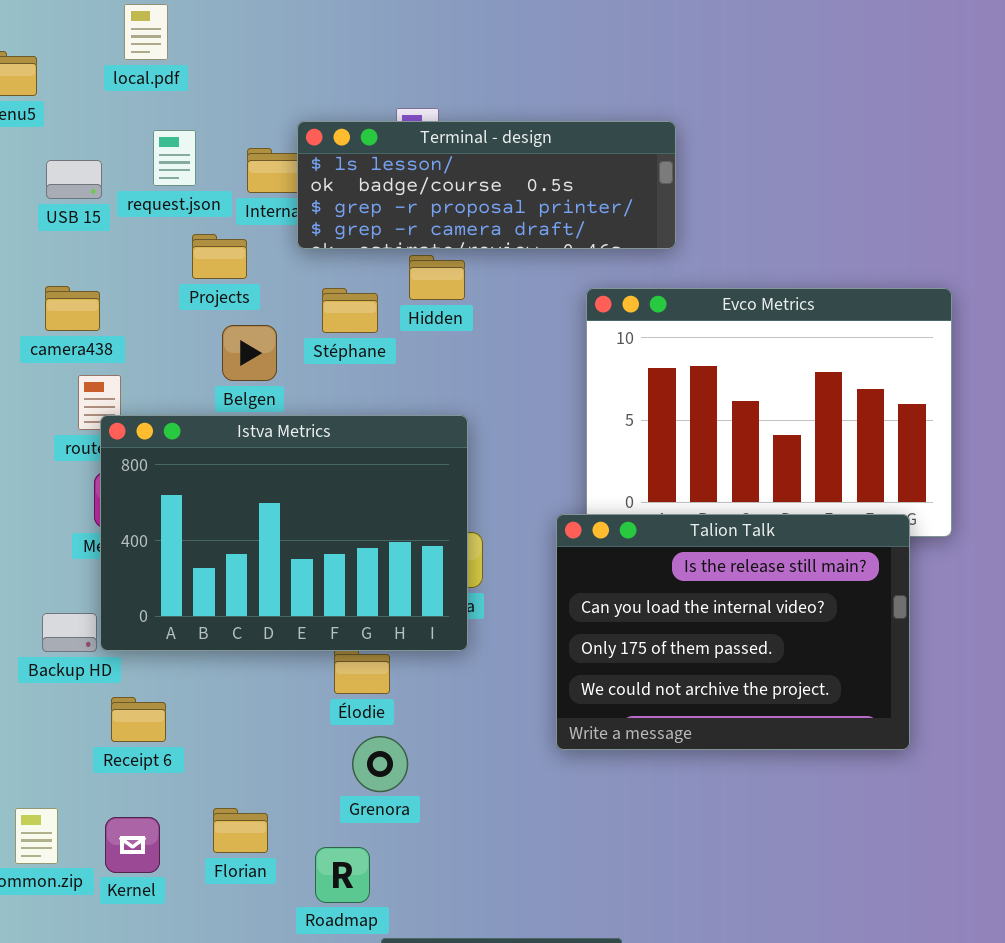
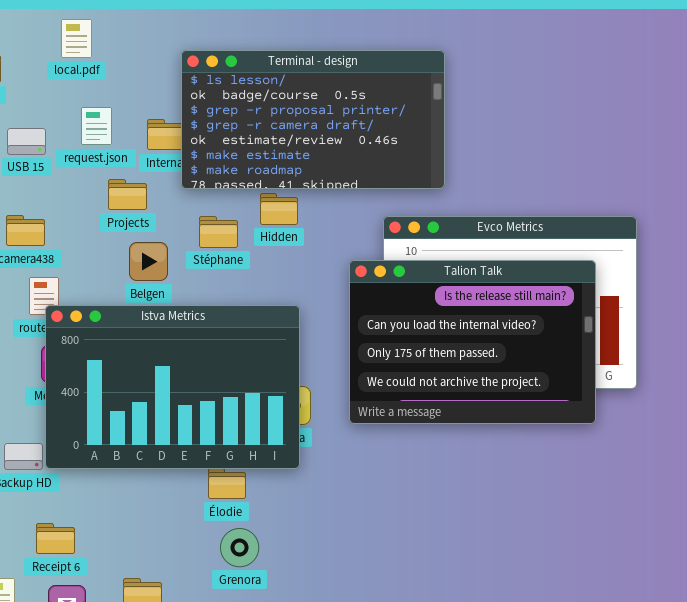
Terminal - design: [297,121,676,249] -> [181,50,445,189], resized
Talion Talk: [556,514,910,750] -> [349,260,596,424], moved
Receipt 6: [111,697,166,742] -> [36,523,75,554], moved

